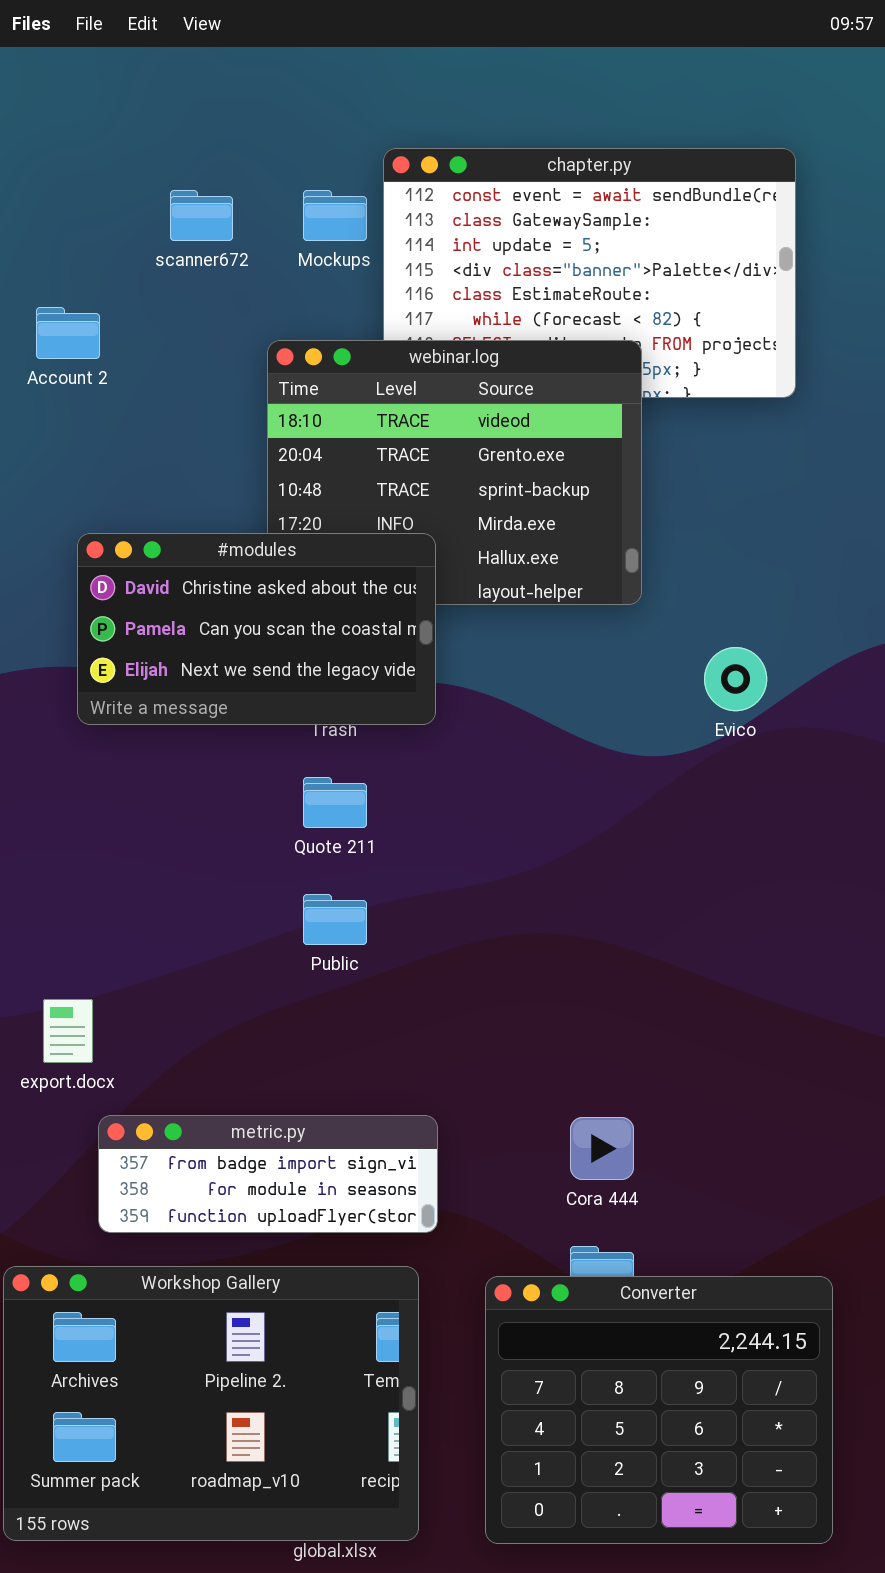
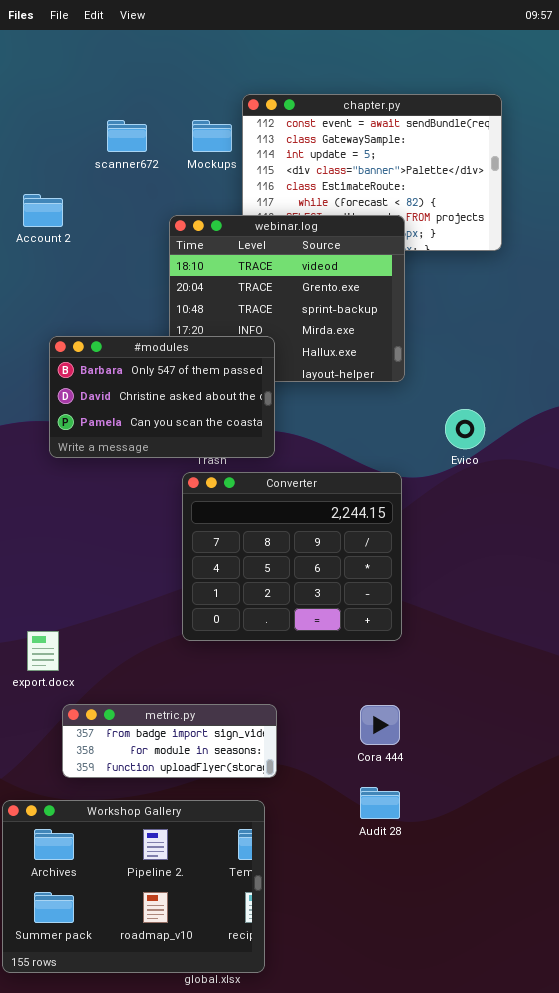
#modules: [77,533,436,725] -> [49,336,275,458], scrolled up 1 row
Converter: [485,1276,833,1544] -> [182,472,402,641], moved

